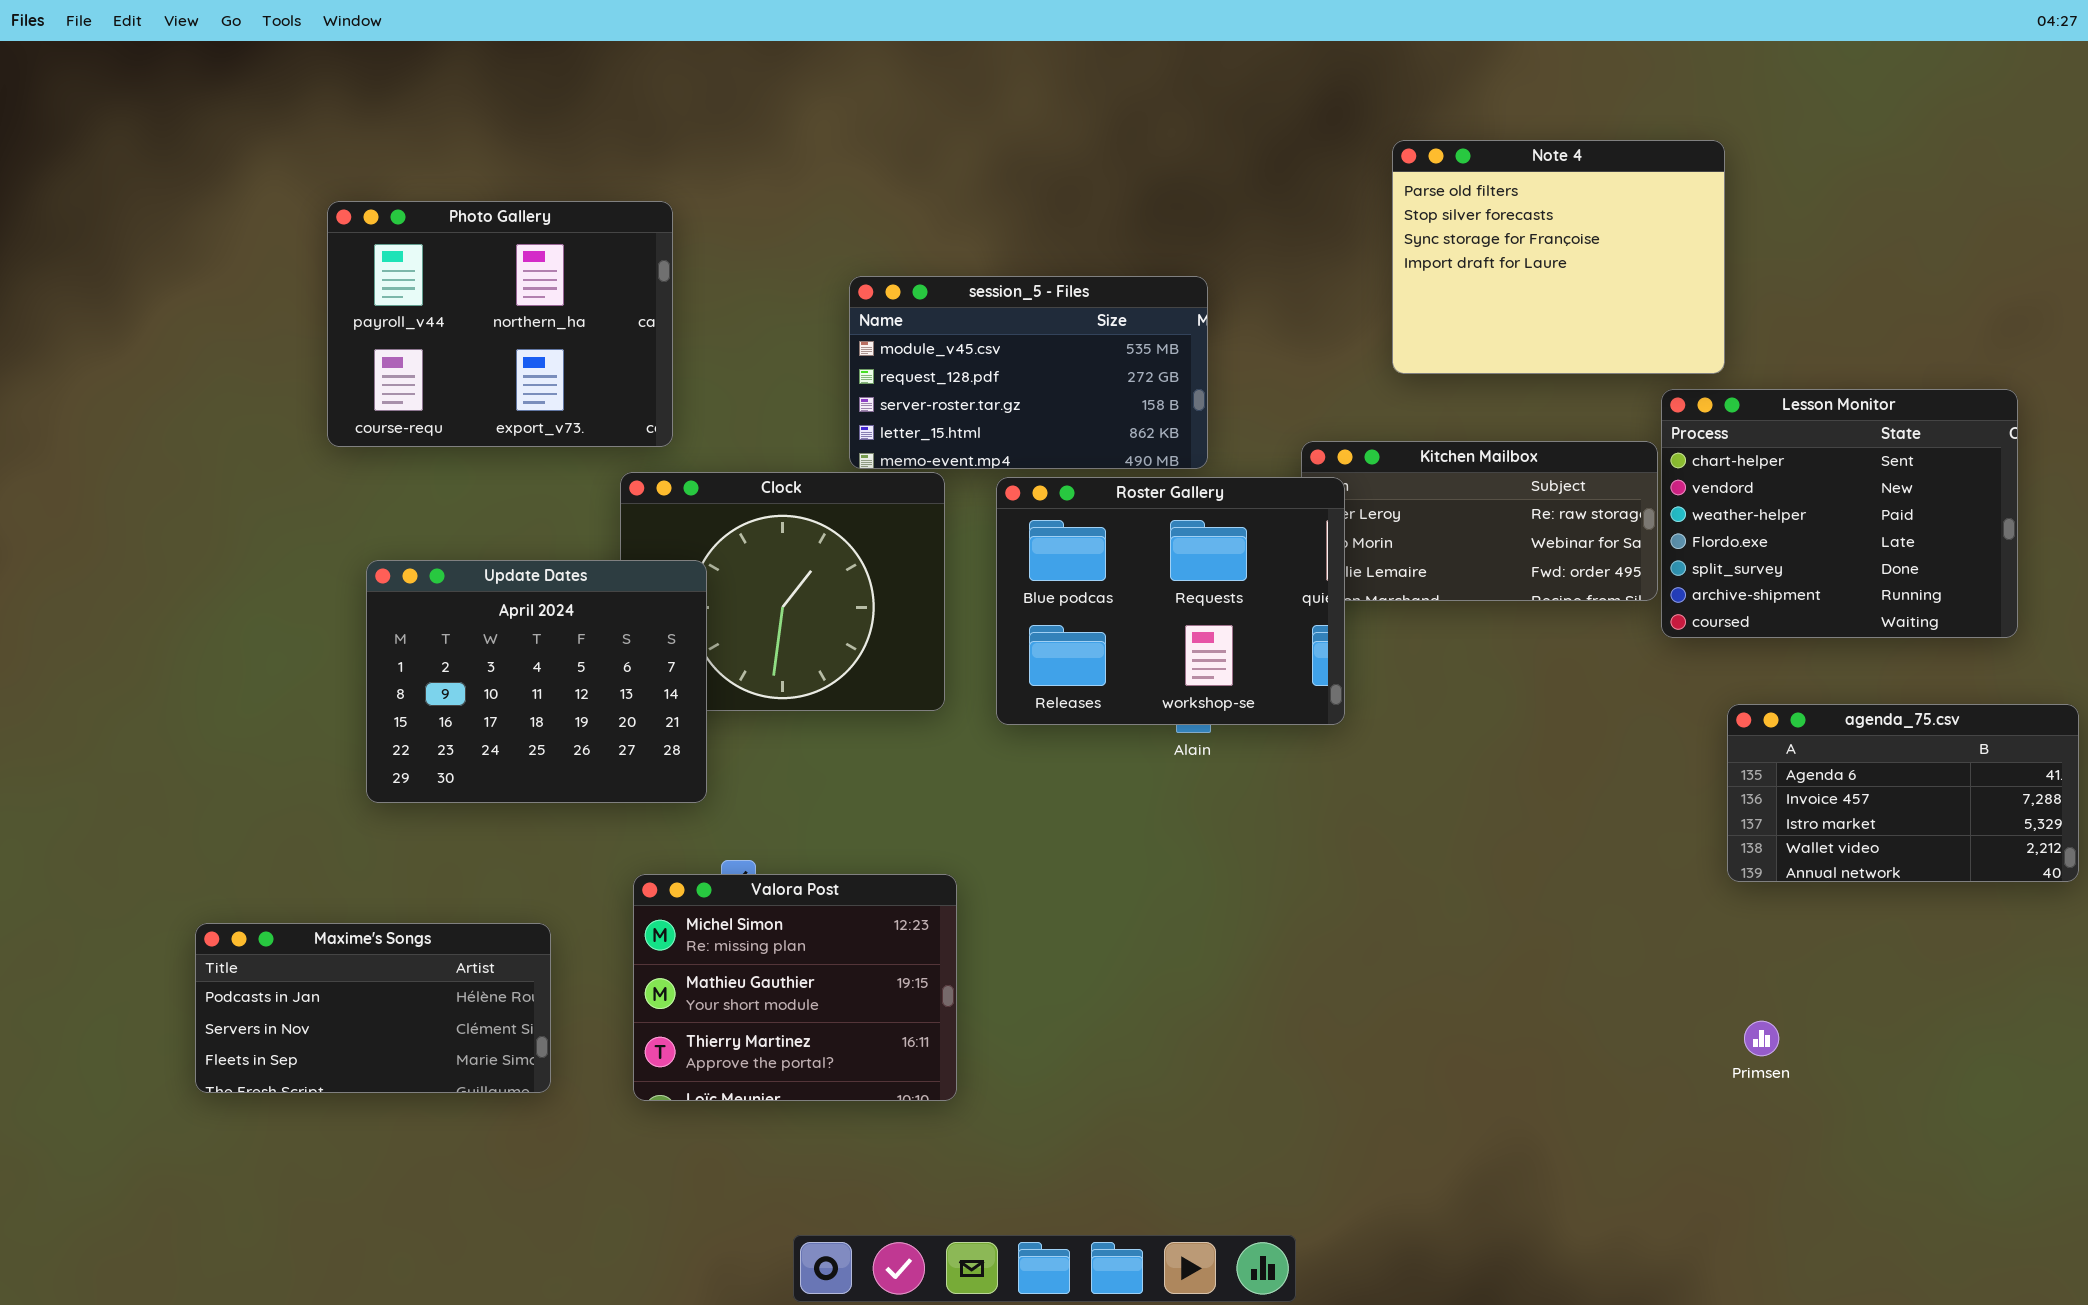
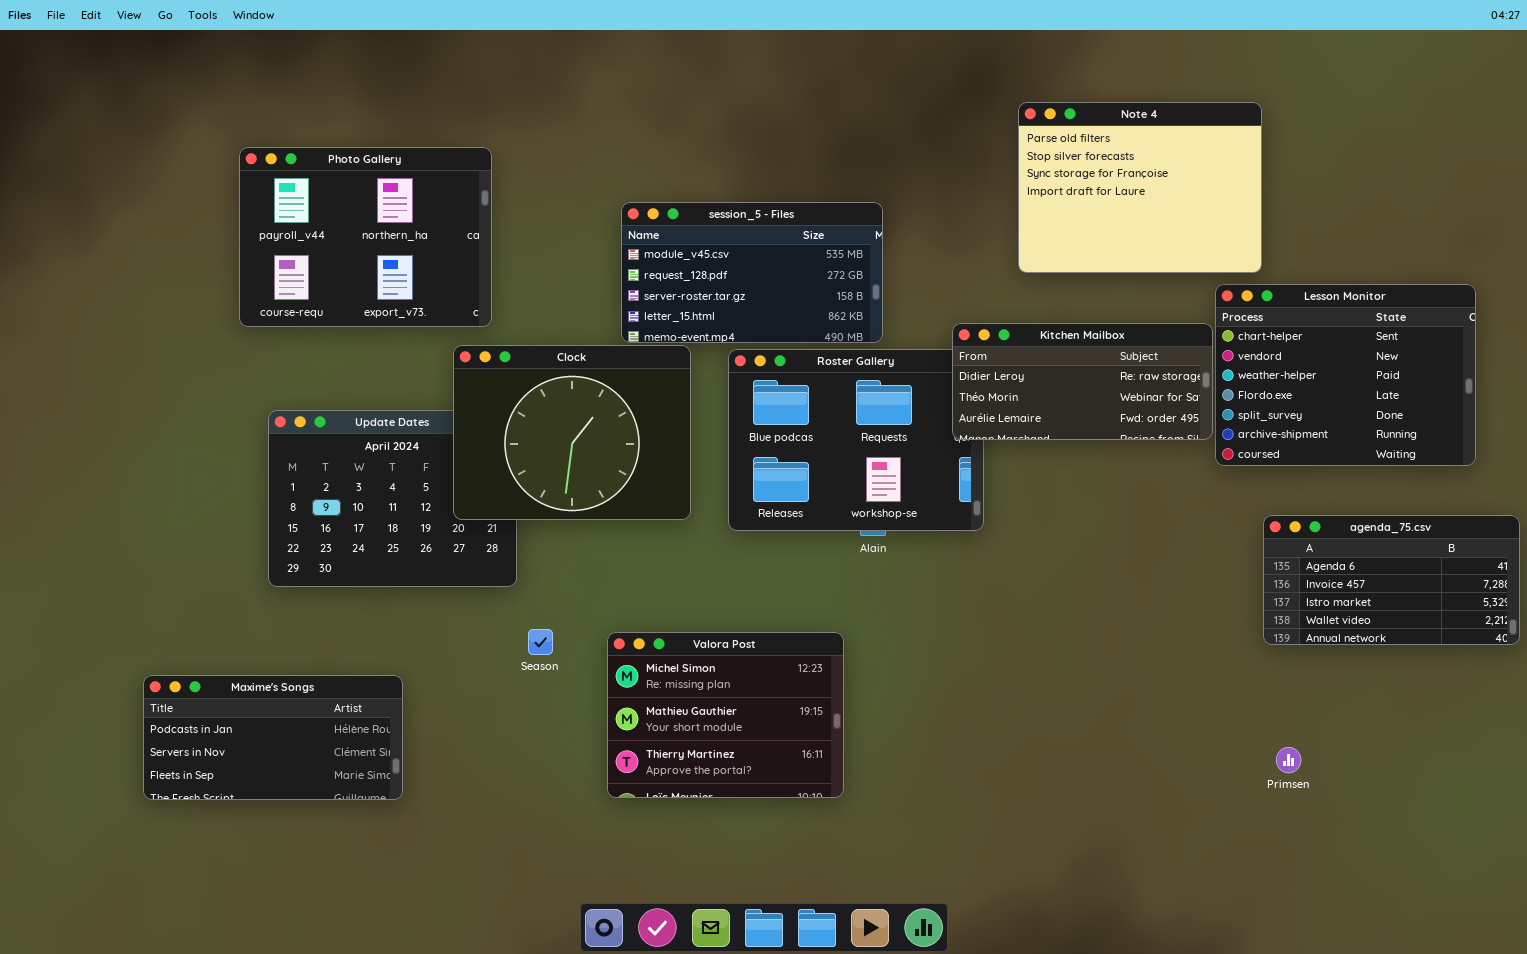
Kitchen Mailbox: [1301,441,1658,601] -> [952,323,1213,440], raised
Clock: [620,472,945,711] -> [453,345,691,520], raised
Valora Post: [633,874,957,1101] -> [607,632,844,798], moved

